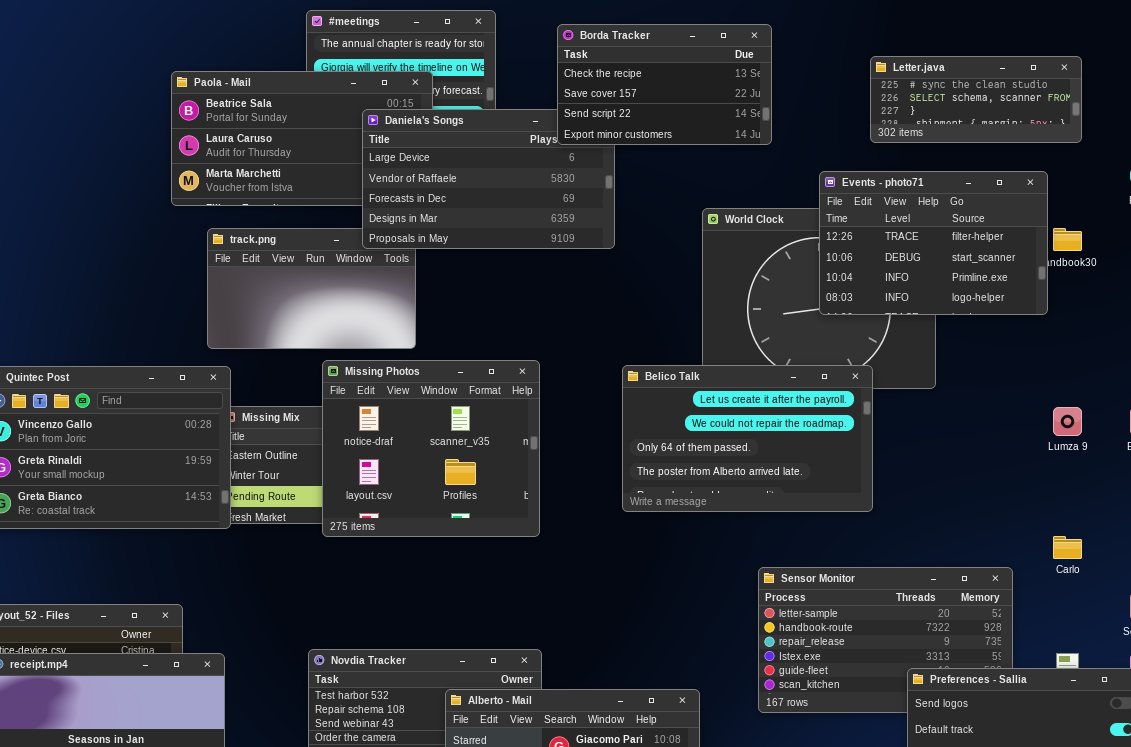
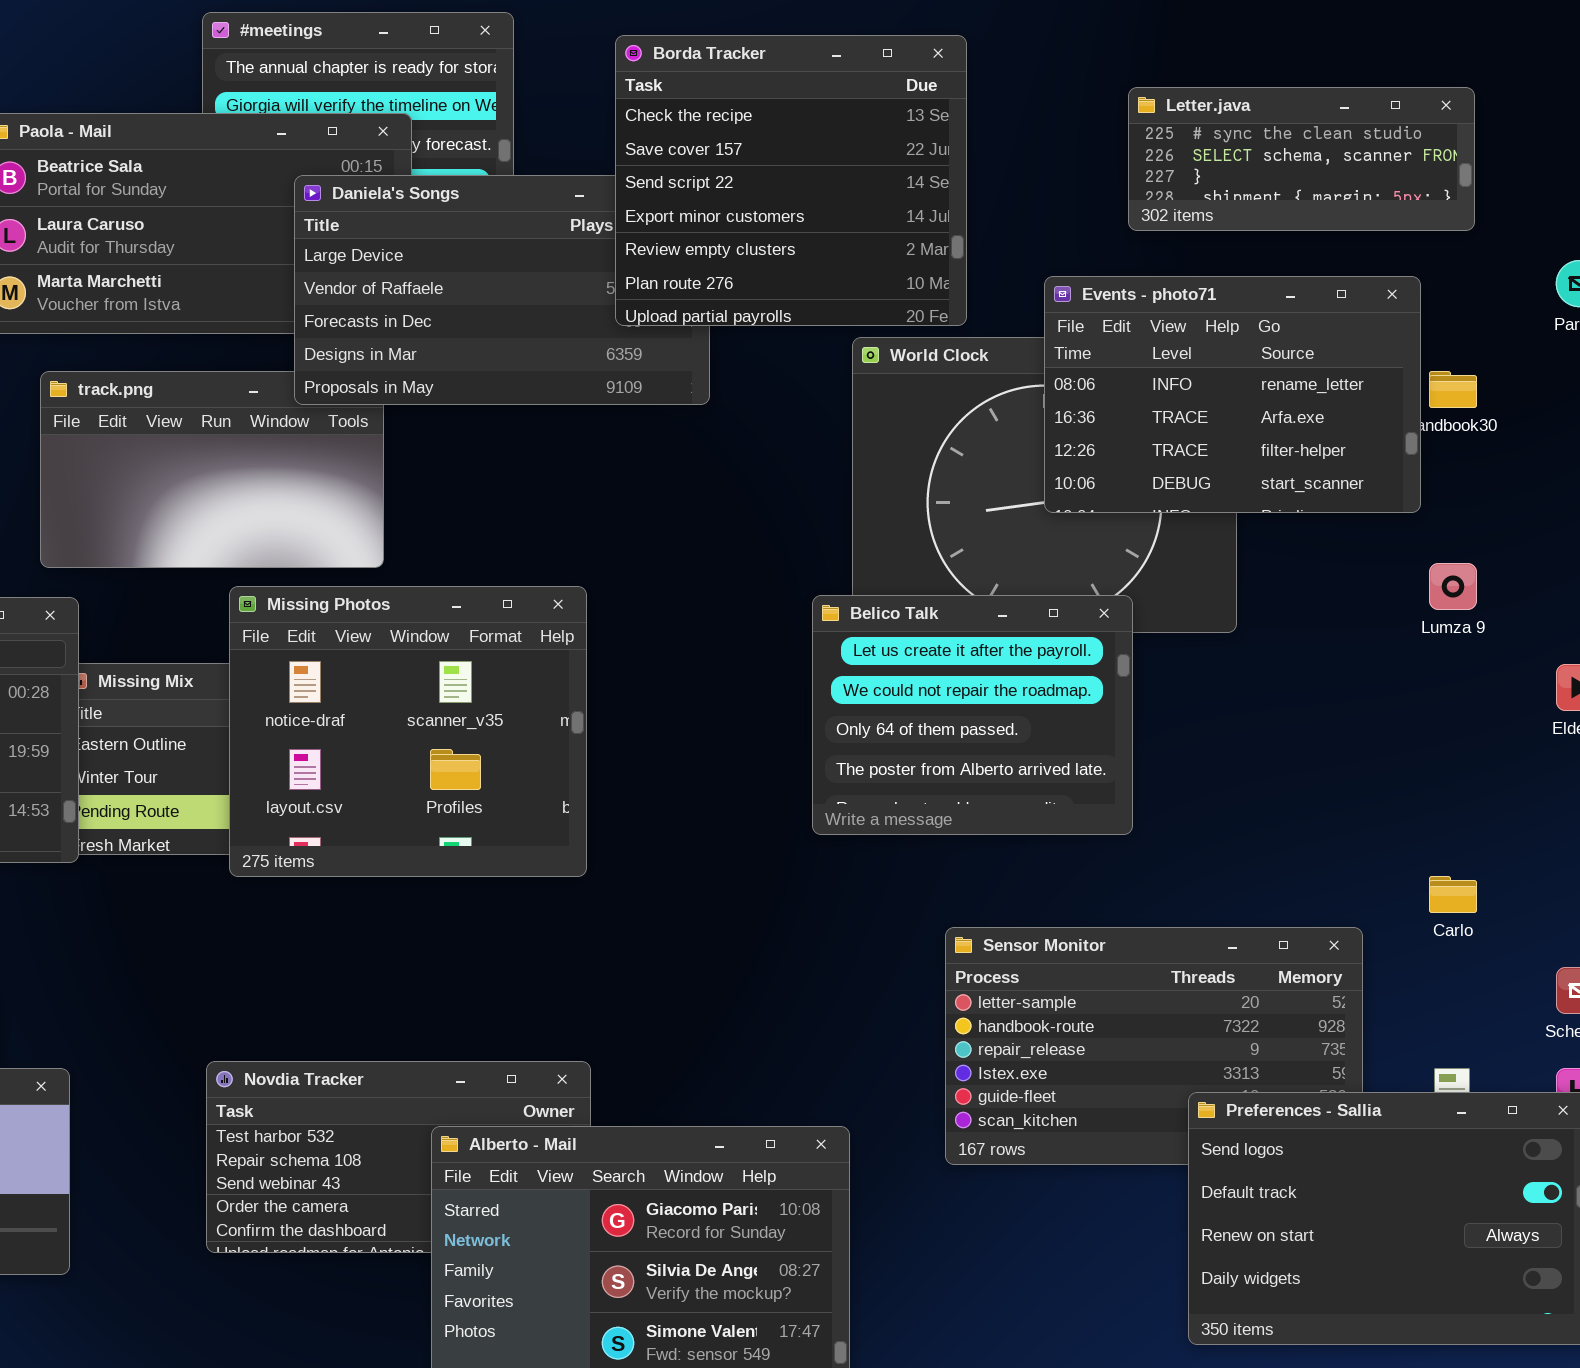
Borda Tracker: [557,24,772,145] -> [615,35,967,326], resized
Events - photo71: [819,171,1048,315] -> [1044,276,1421,513], scrolled up 2 rows
Belico Talk: [622,365,873,512] -> [812,595,1133,835], resized
Lumza 9: [1053,407,1082,436] -> [1429,563,1477,610], moved

